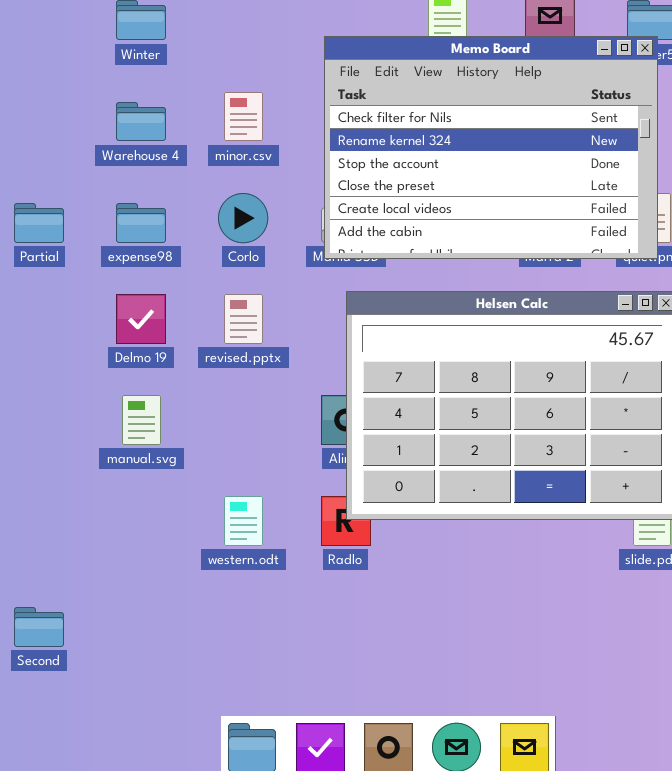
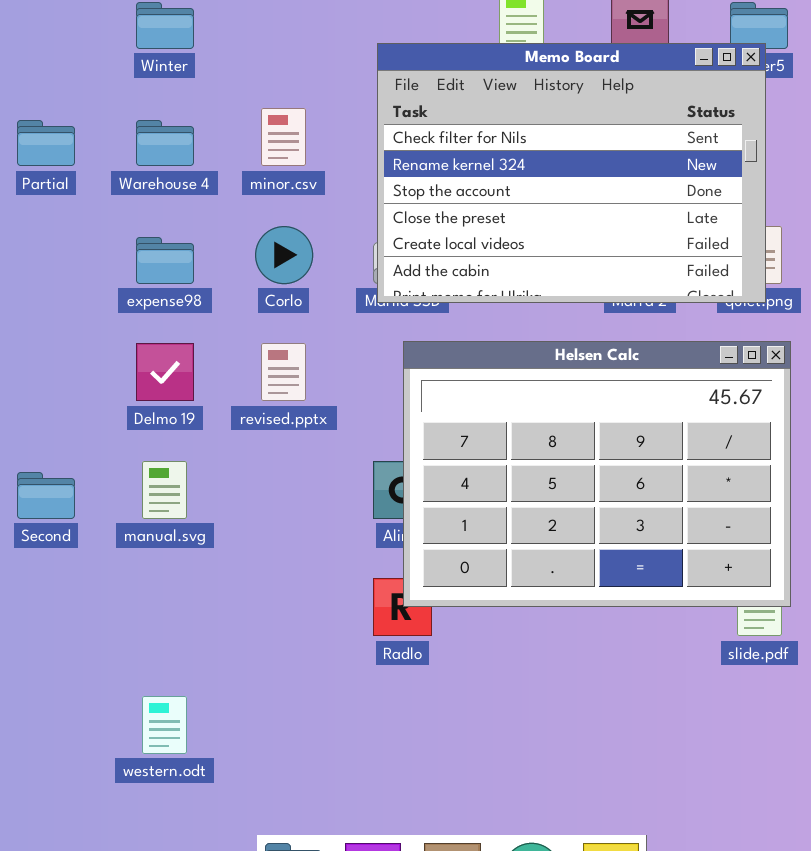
Partial: [14,203,64,243] -> [17,120,75,166], moved
western.odt: [224,496,263,546] -> [142,696,187,754], moved
Second: [14,607,64,647] -> [17,472,75,519], moved

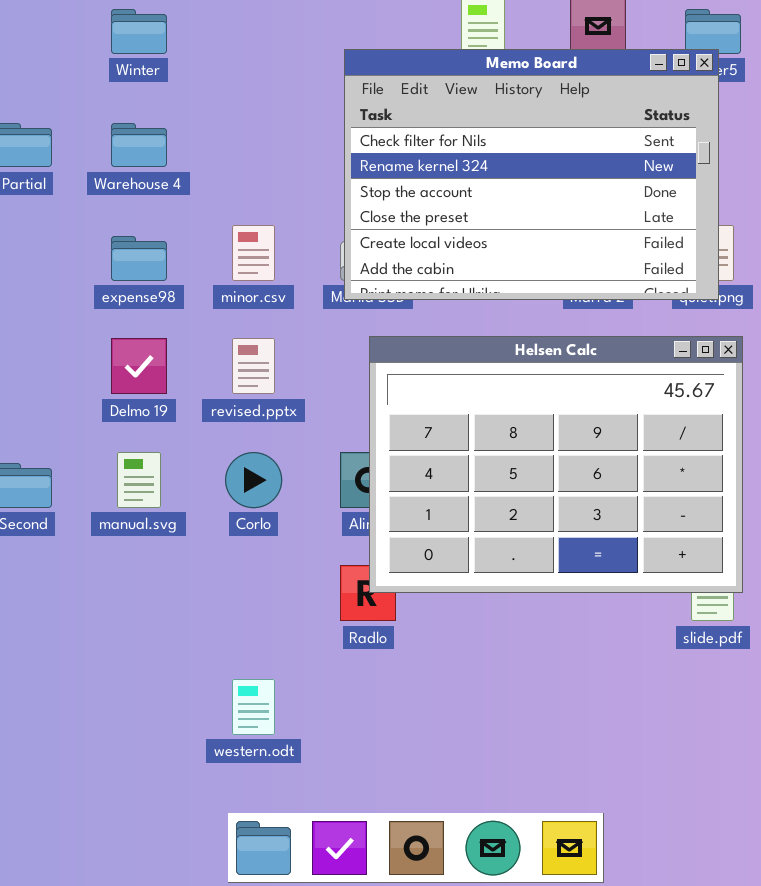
minor.csv: [261,108,306,166] -> [232,225,275,281], moved
Corlo: [255,226,313,284] -> [225,452,282,508], moved
western.odt: [142,696,187,754] -> [232,679,275,735], moved

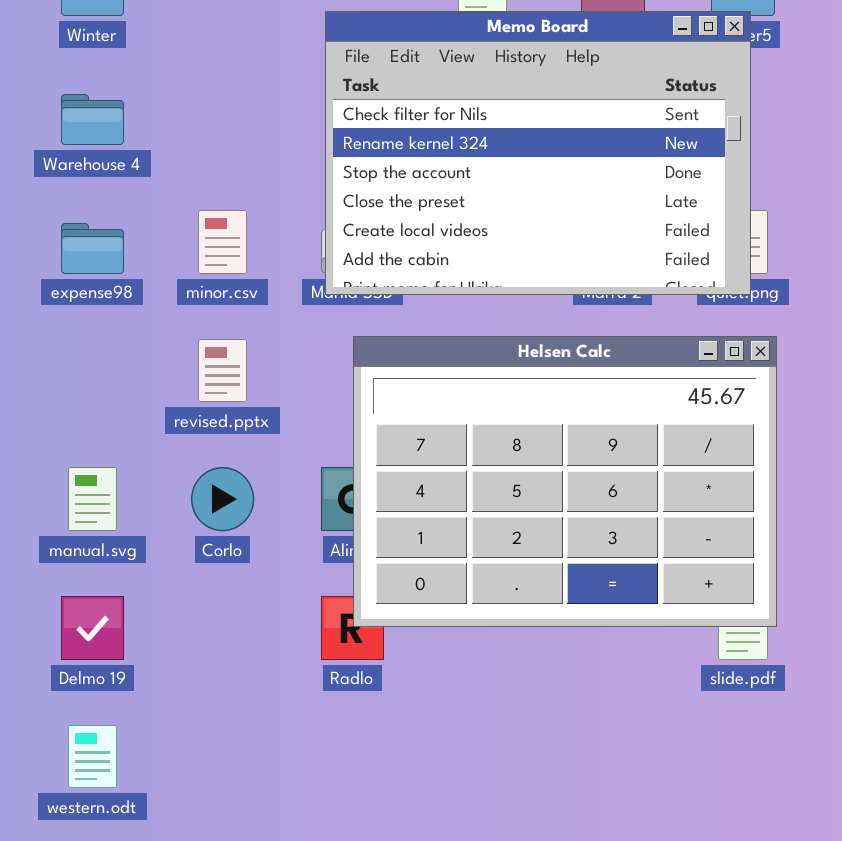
Delmo 19: [111,338,167,394] -> [61,596,124,660], moved
western.odt: [232,679,275,735] -> [68,725,117,788], moved

